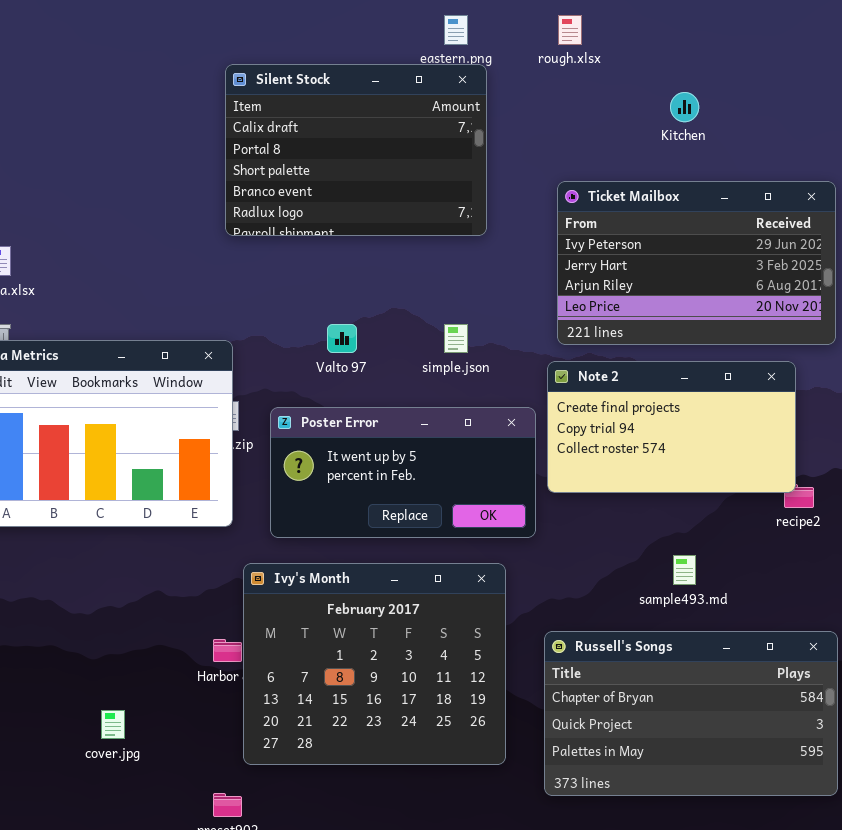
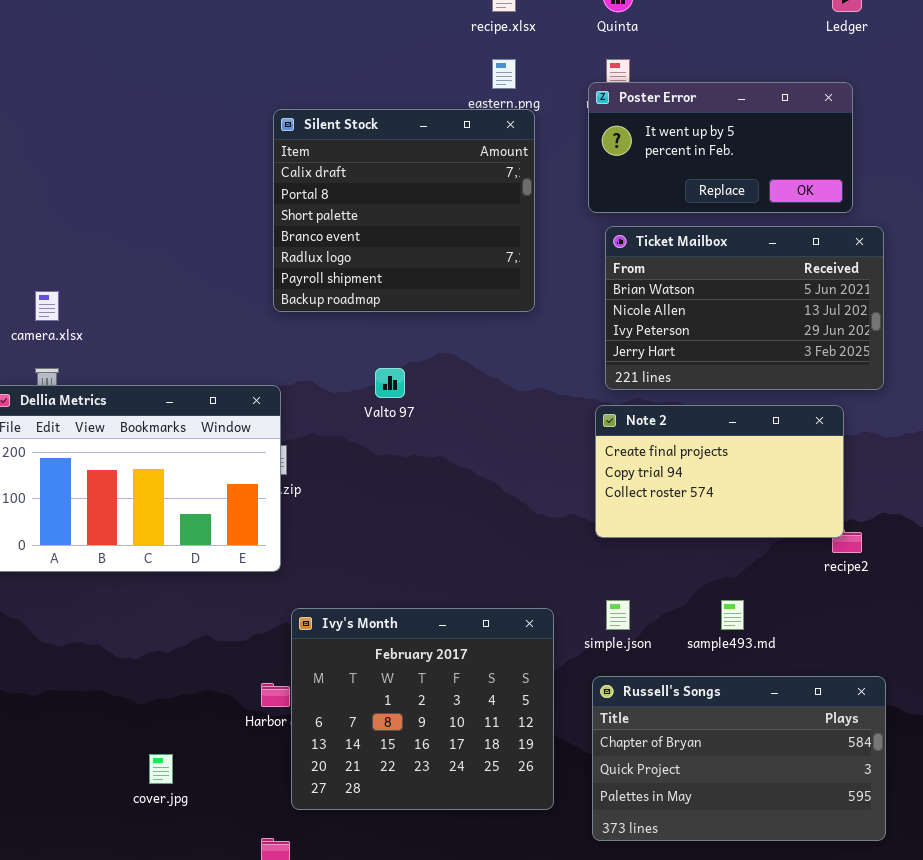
Silent Stock: [225,64,487,236] -> [273,109,535,312], resized
Ticket Mailbox: [557,181,836,345] -> [605,226,884,390], scrolled up 2 rows
simple.json: [444,324,468,353] -> [606,600,630,630], moved
Poster Error: [270,407,536,538] -> [588,82,853,213], moved

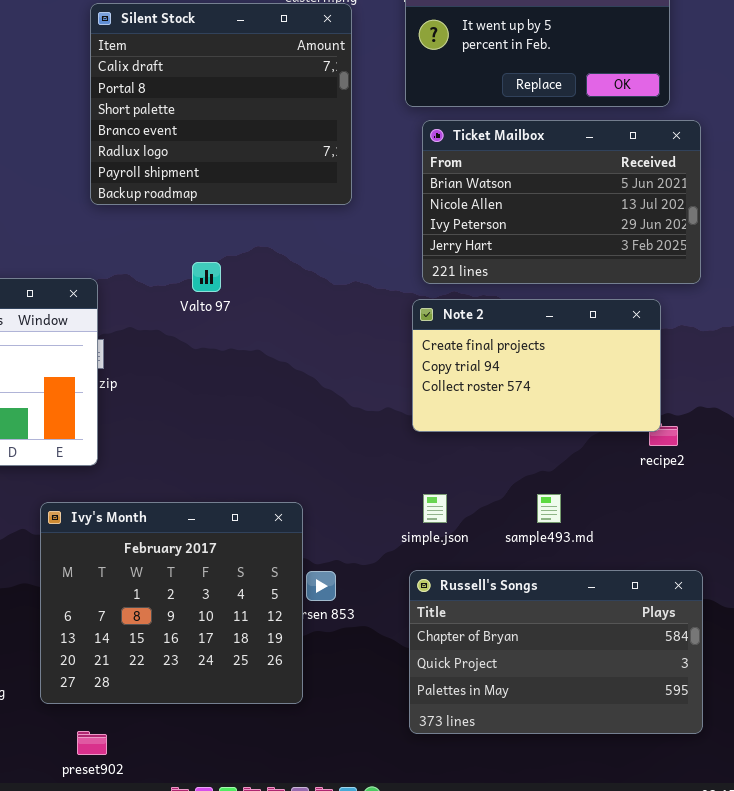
Ivy's Month: [291,608,554,810] -> [40,502,303,704], moved

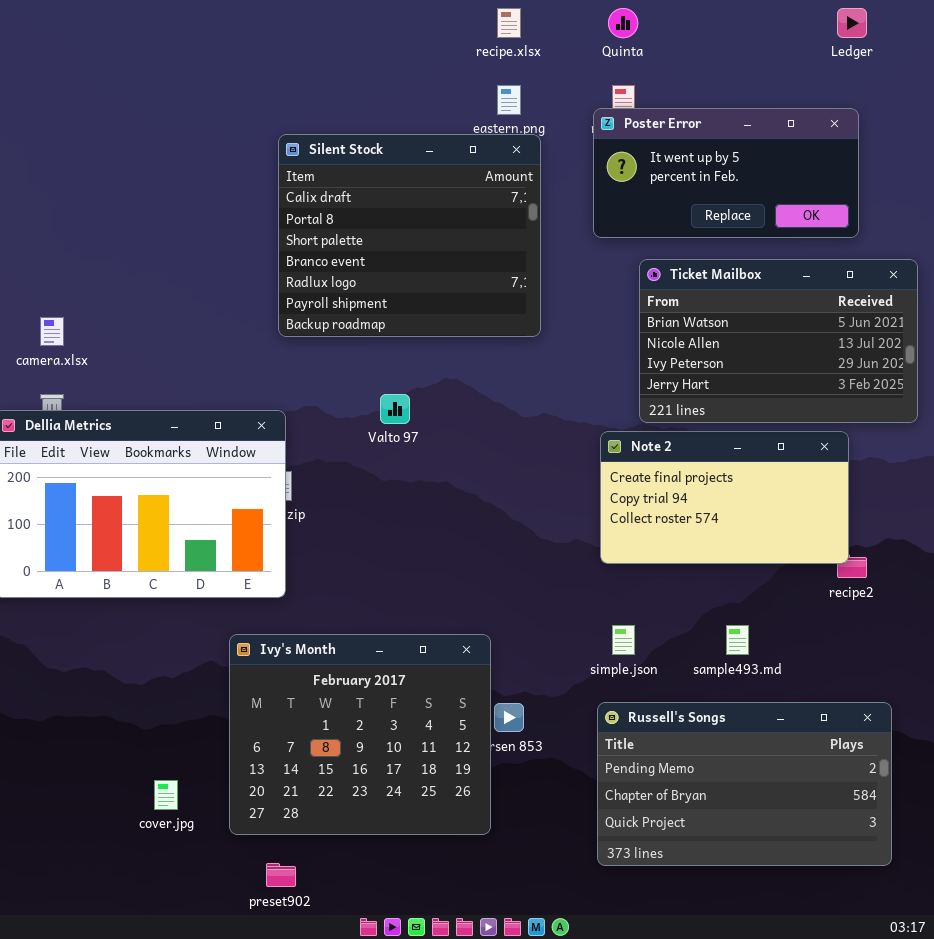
Ticket Mailbox: [422,120,701,284] -> [639,259,918,423], moved
Russell's Songs: [409,570,703,734] -> [597,702,892,866], scrolled up 1 row

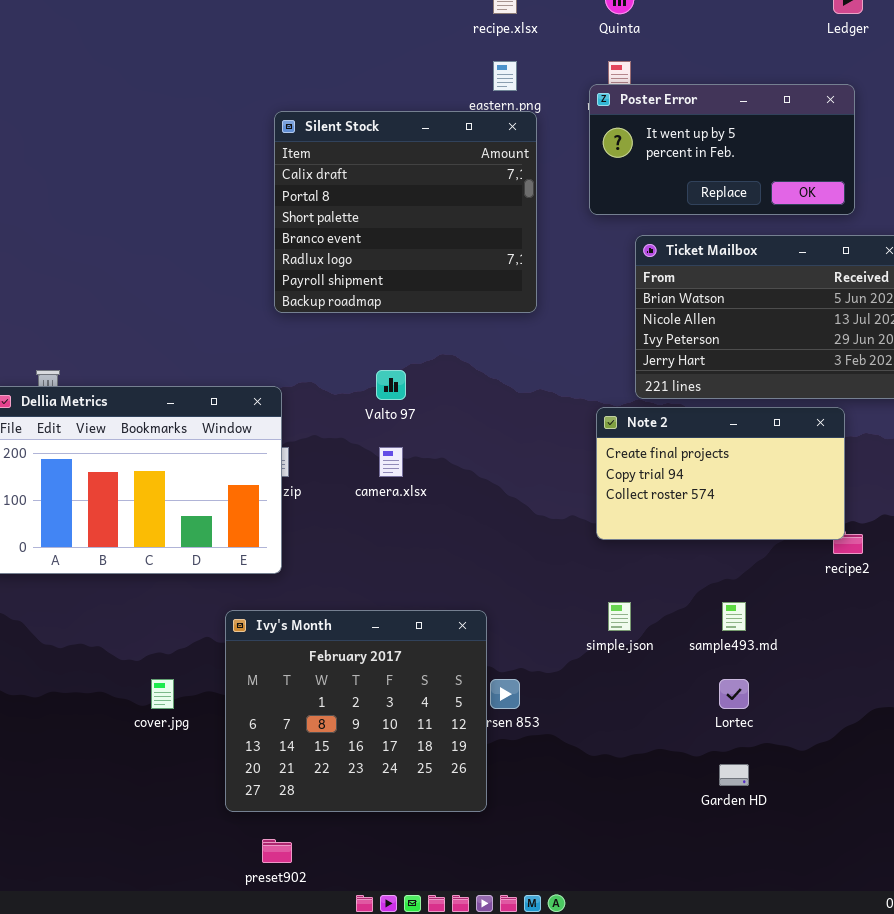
camera.xlsx: [40,317,64,346] -> [379,447,403,477], moved
Russell's Songs: [597,702,892,866] -> none, closed
cover.jpg: [154,780,178,810] -> [151,679,174,709], moved

